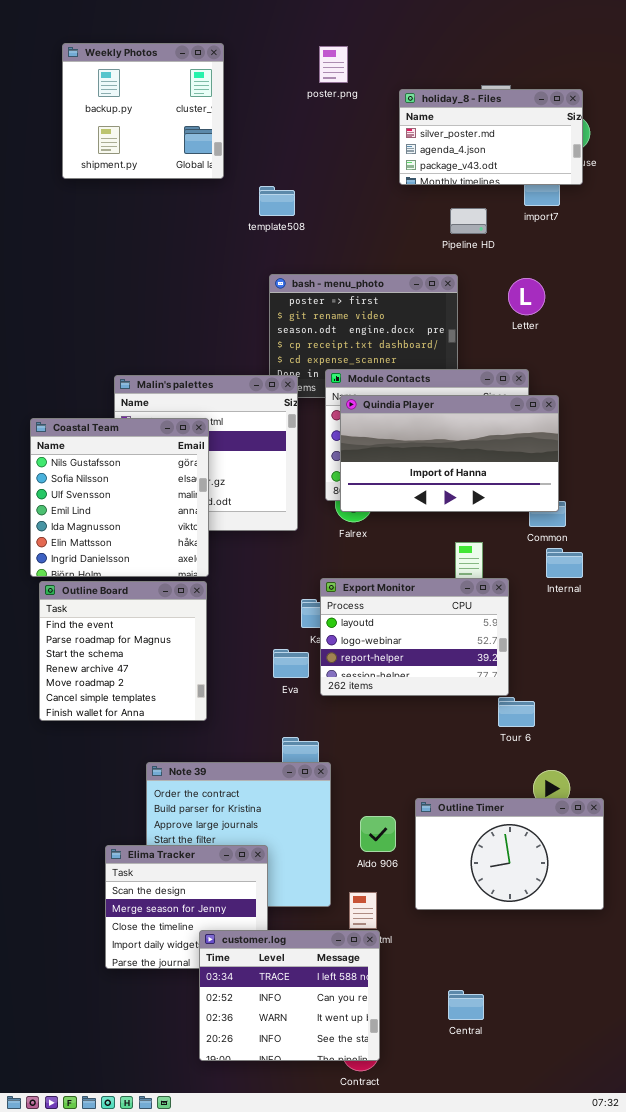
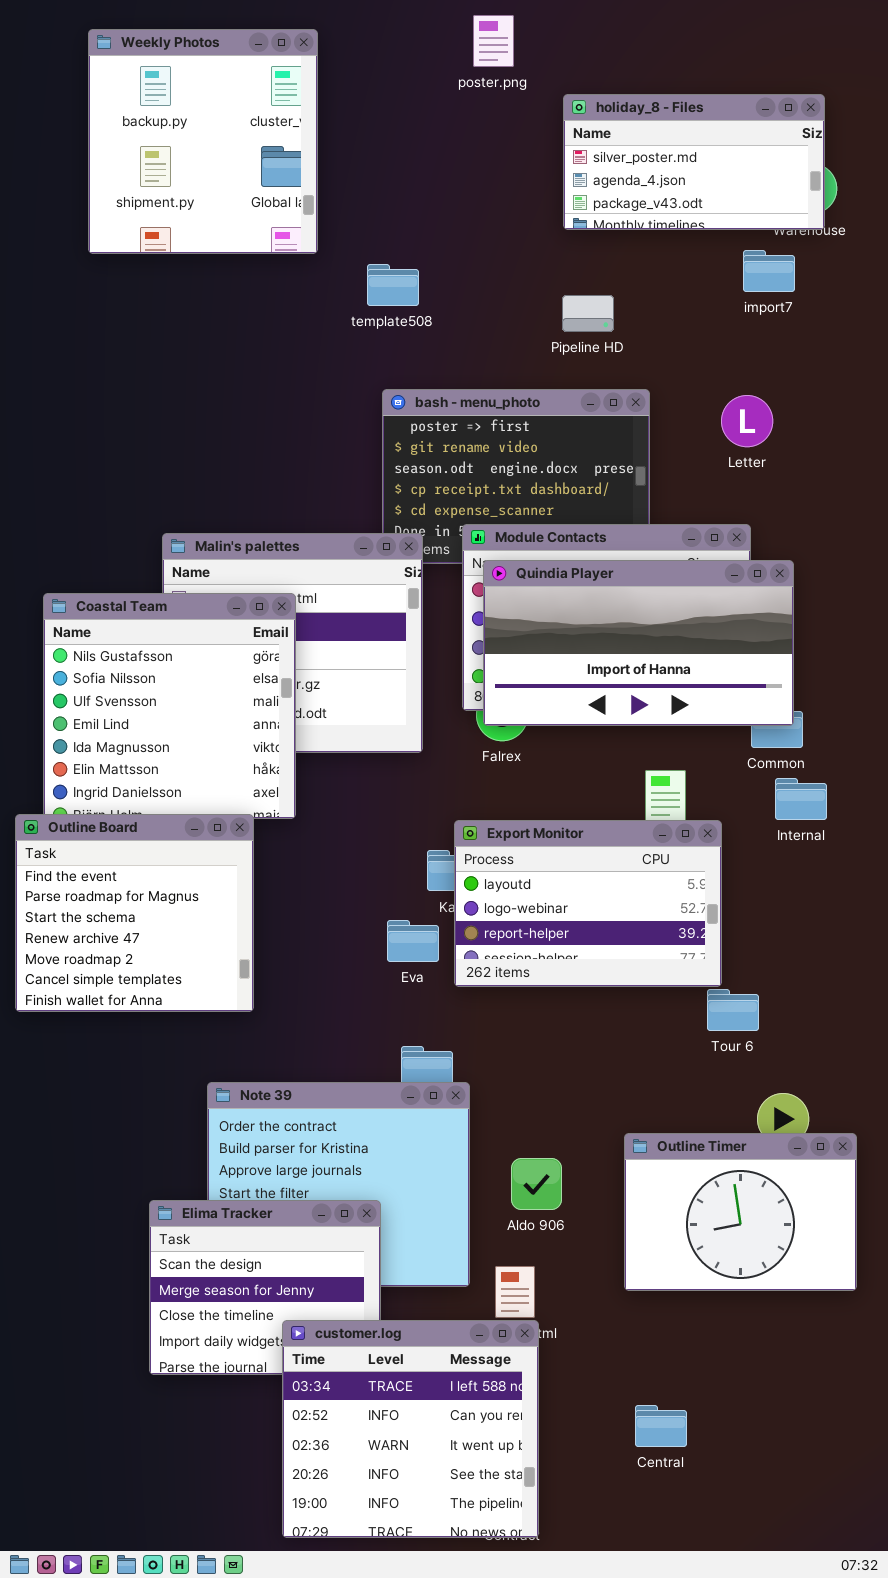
Weekly Photos: [62,43,224,179] -> [88,29,318,254], resized
poster.png: [319,46,348,83] -> [473,15,514,67], moved
holiday_8 - Files: [399,89,583,185] -> [563,94,825,230], moved
Pipeline HD: [450,208,487,234] -> [562,295,614,332], moved
Outline Board: [39,581,207,721] -> [15,814,254,1012], moved
Outline Timer: [415,798,604,910] -> [624,1133,857,1291], resized
customer.log: [199,930,380,1061] -> [282,1320,539,1538], resized

